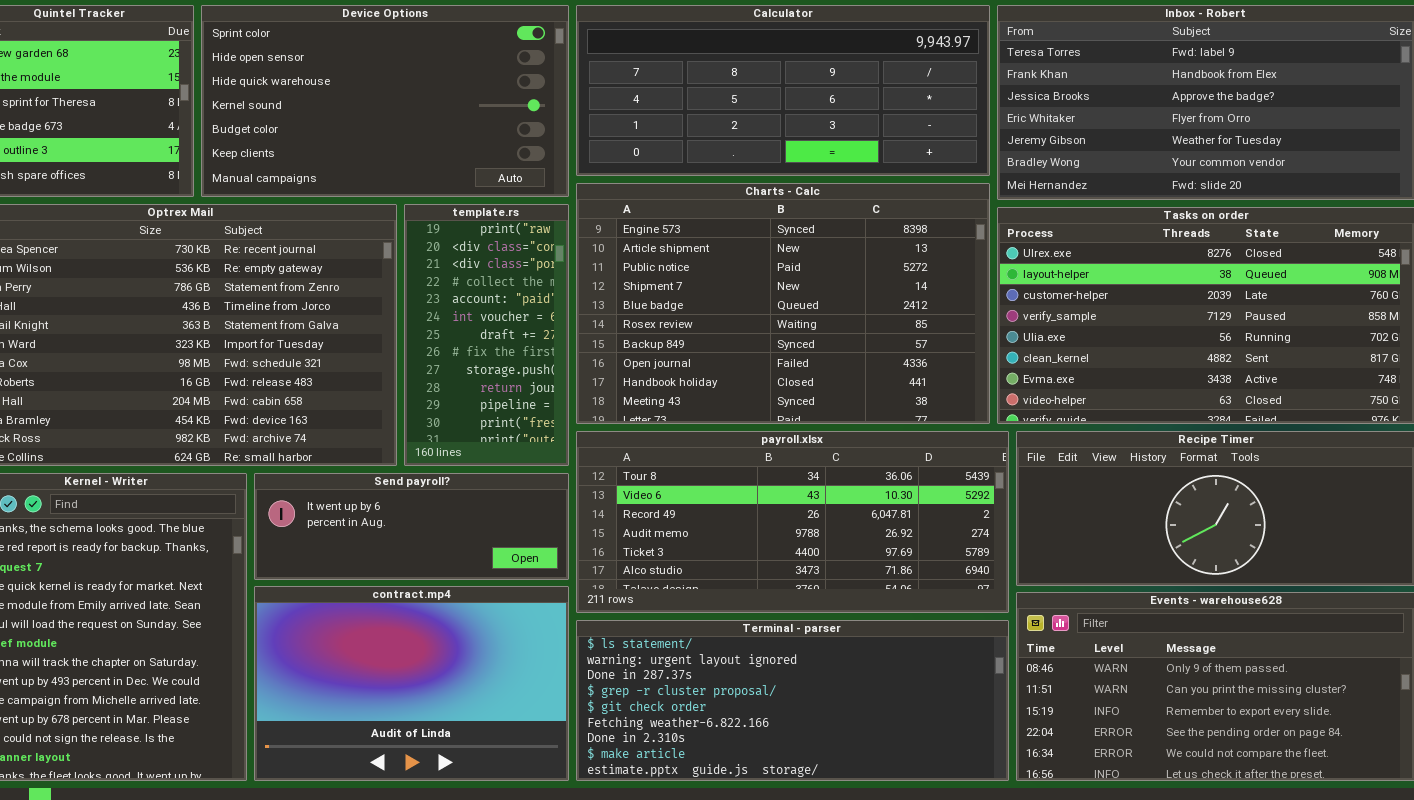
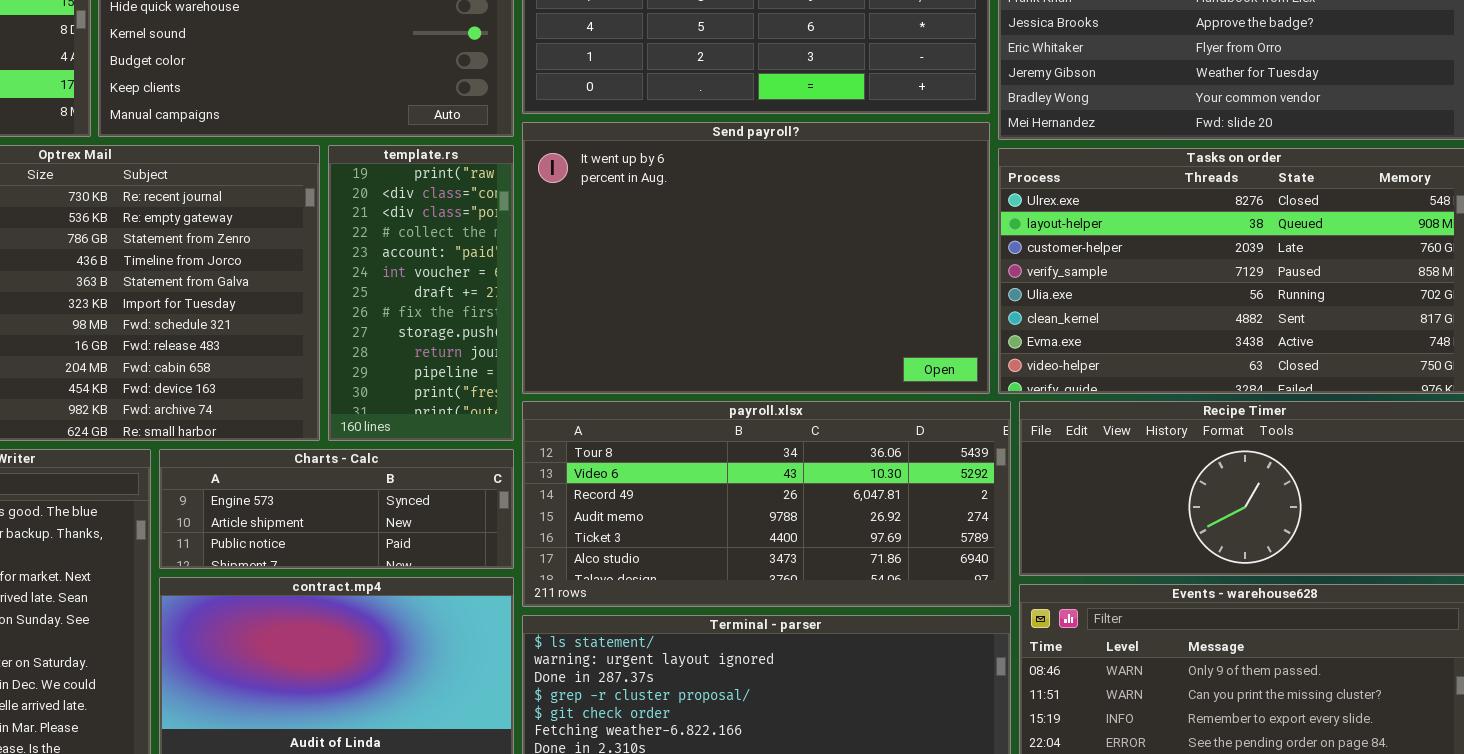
Charts - Calc: [576,183,990,424] -> [159,449,514,569], moved, resized
Send payroll?: [254,473,569,580] -> [522,122,990,394], moved, resized

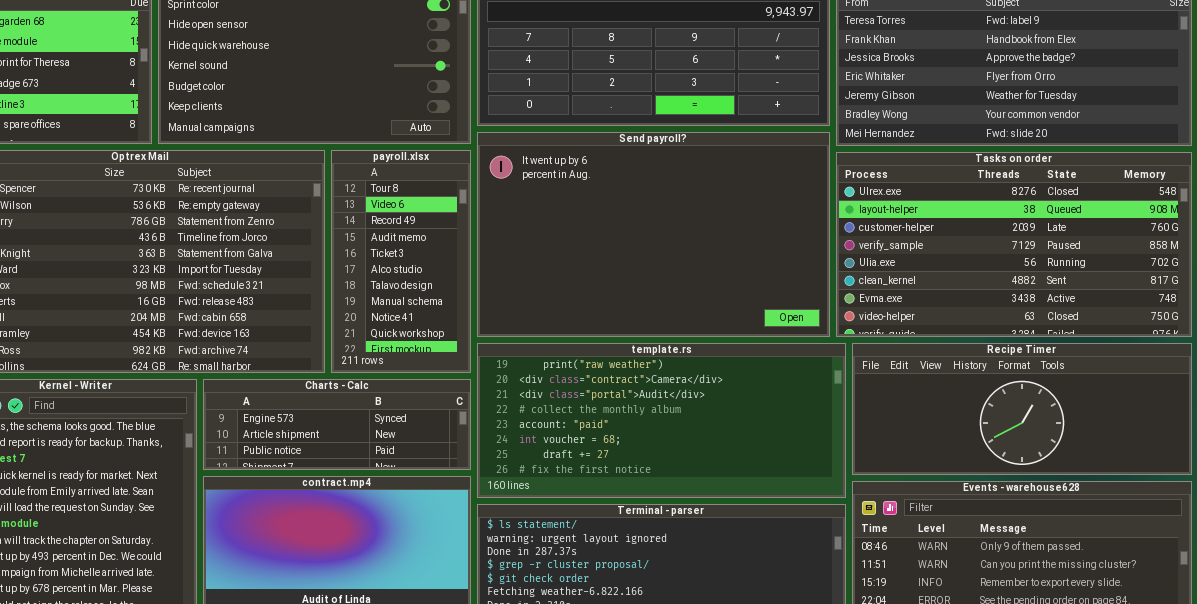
template.rs: [328,145,514,441] -> [477,343,846,498], moved, resized
payroll.xlsx: [522,401,1011,607] -> [331,150,471,373], moved, resized

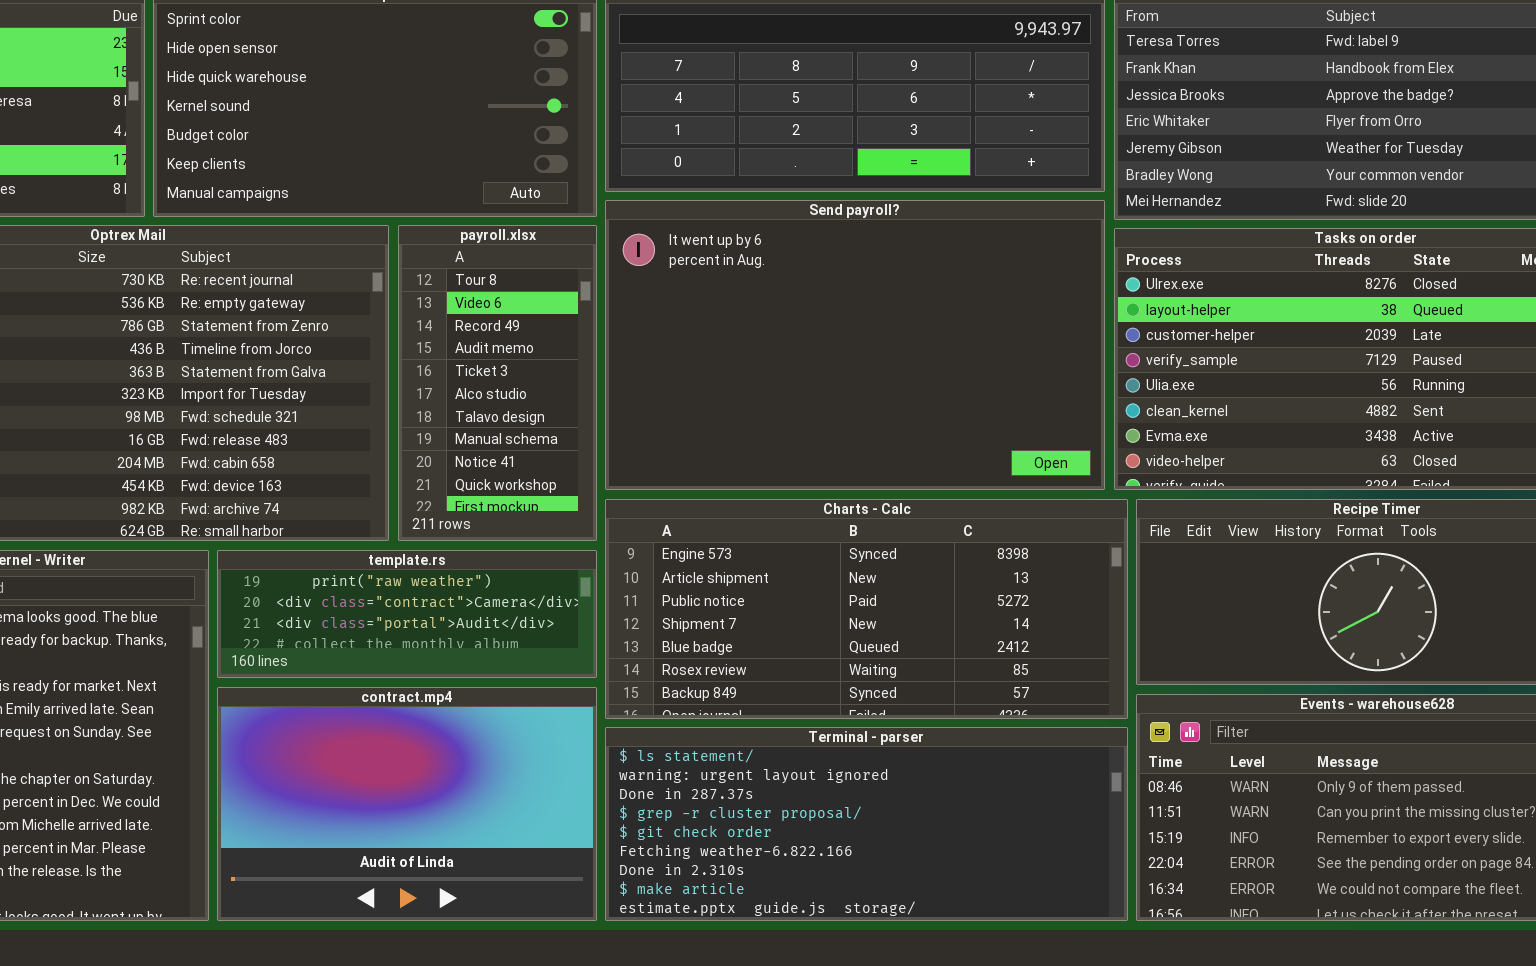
template.rs: [477,343,846,498] -> [217,550,597,678], moved, resized
Charts - Calc: [203,379,471,470] -> [605,499,1128,719], moved, resized

